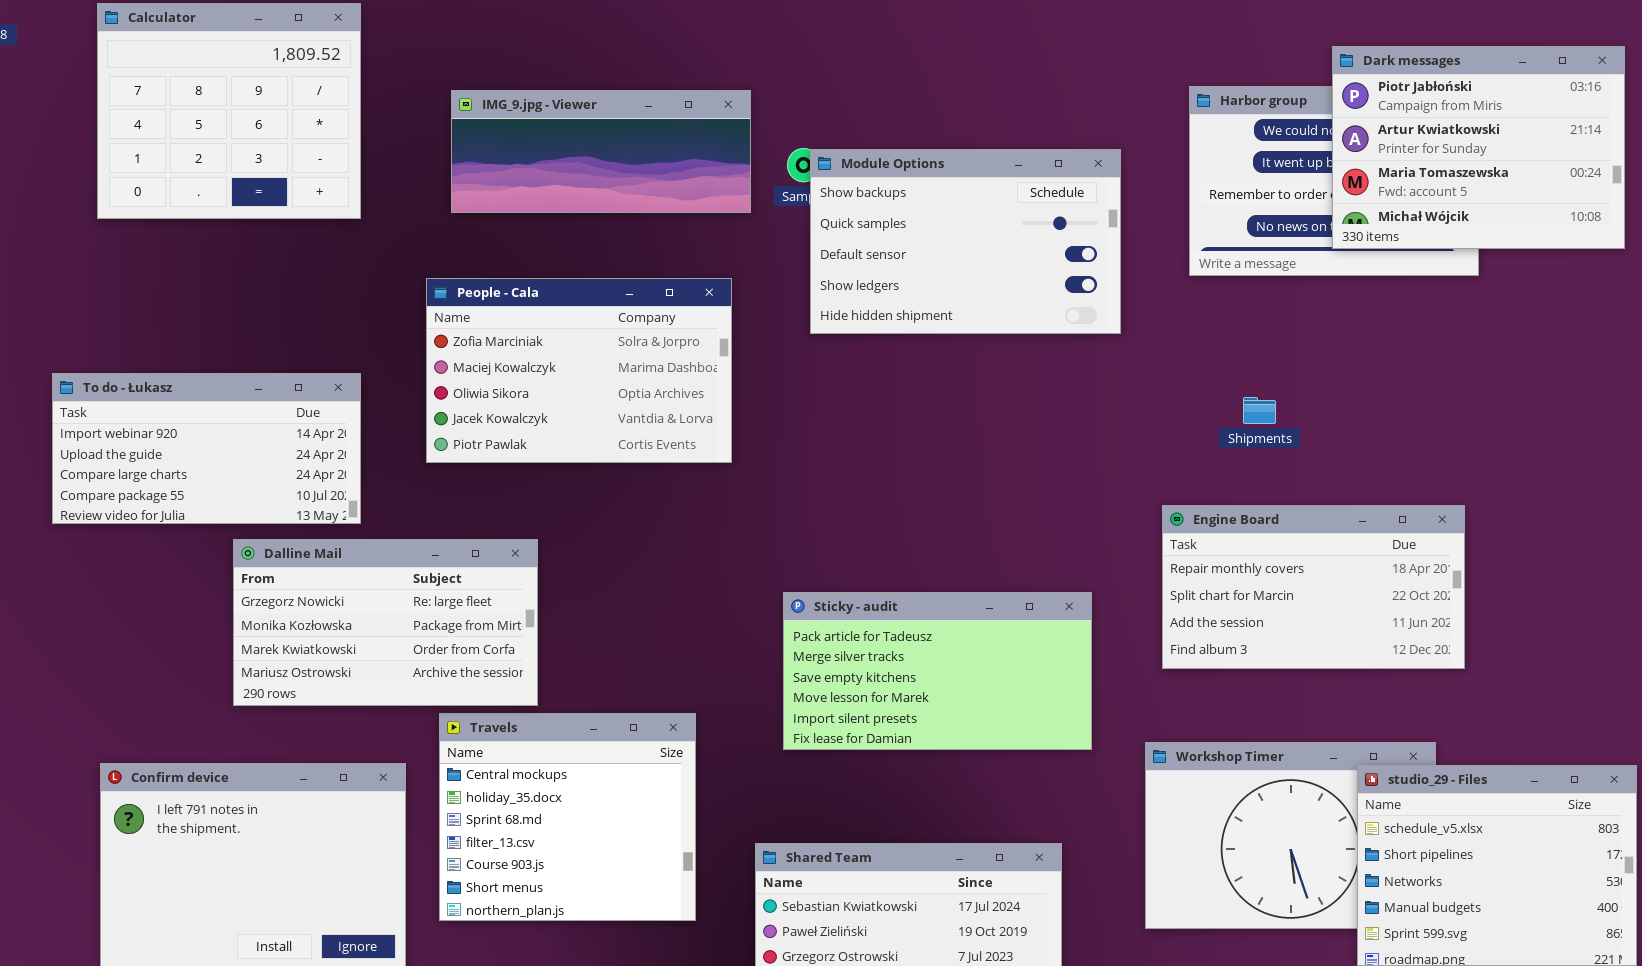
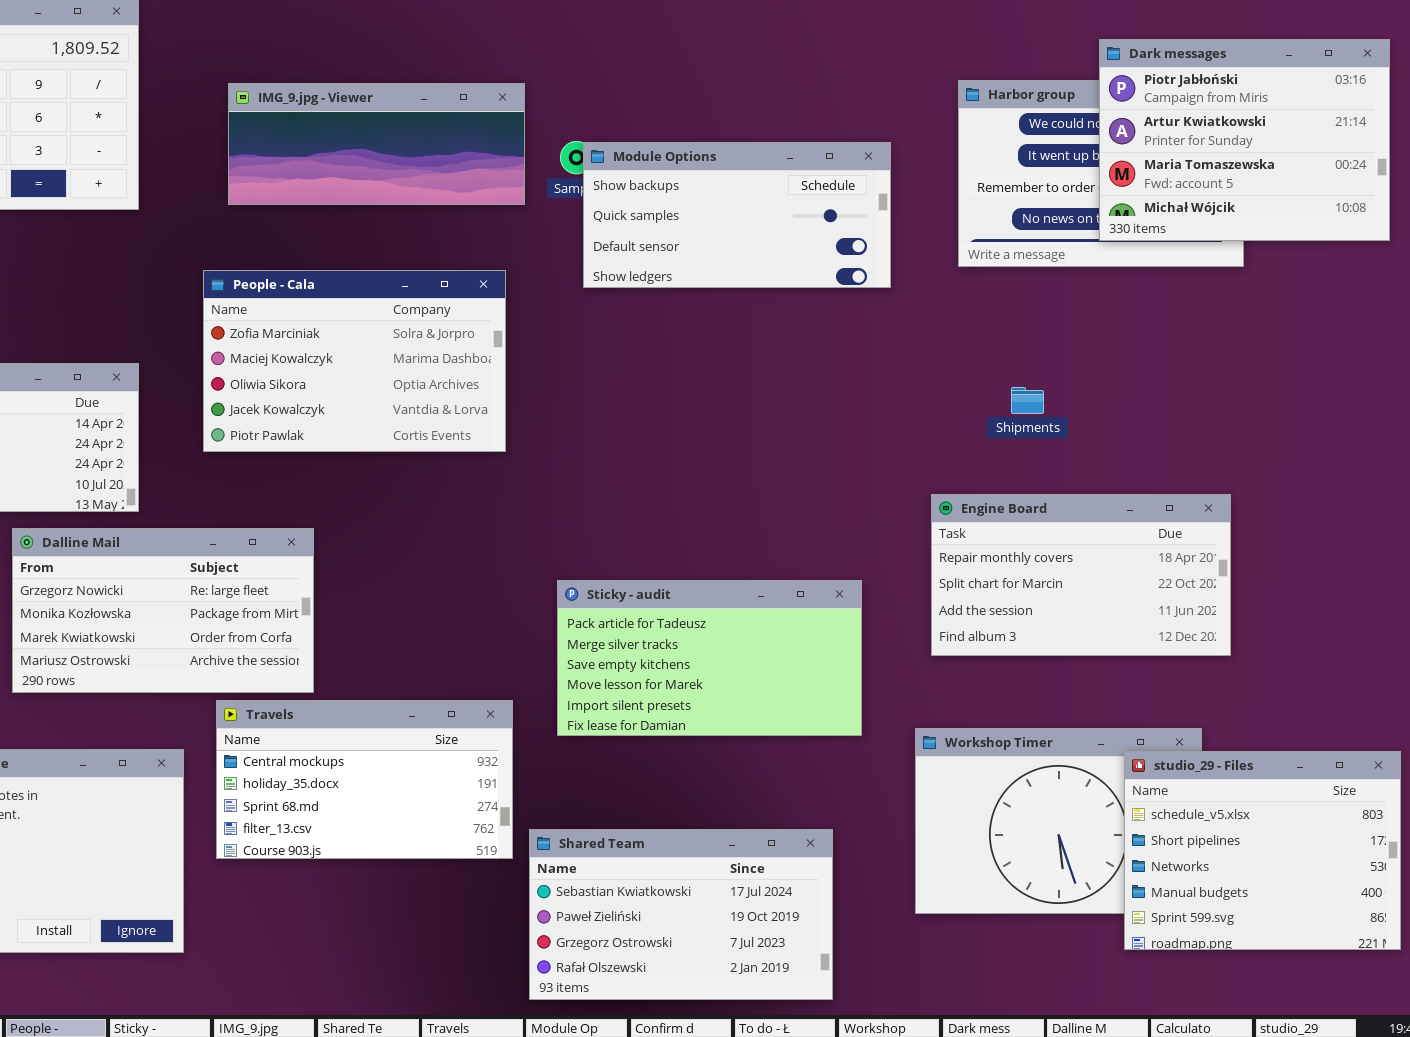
Module Options: [810,149,1121,334] -> [583,142,891,288], resized
Travels: [439,713,696,921] -> [216,700,513,859], resized

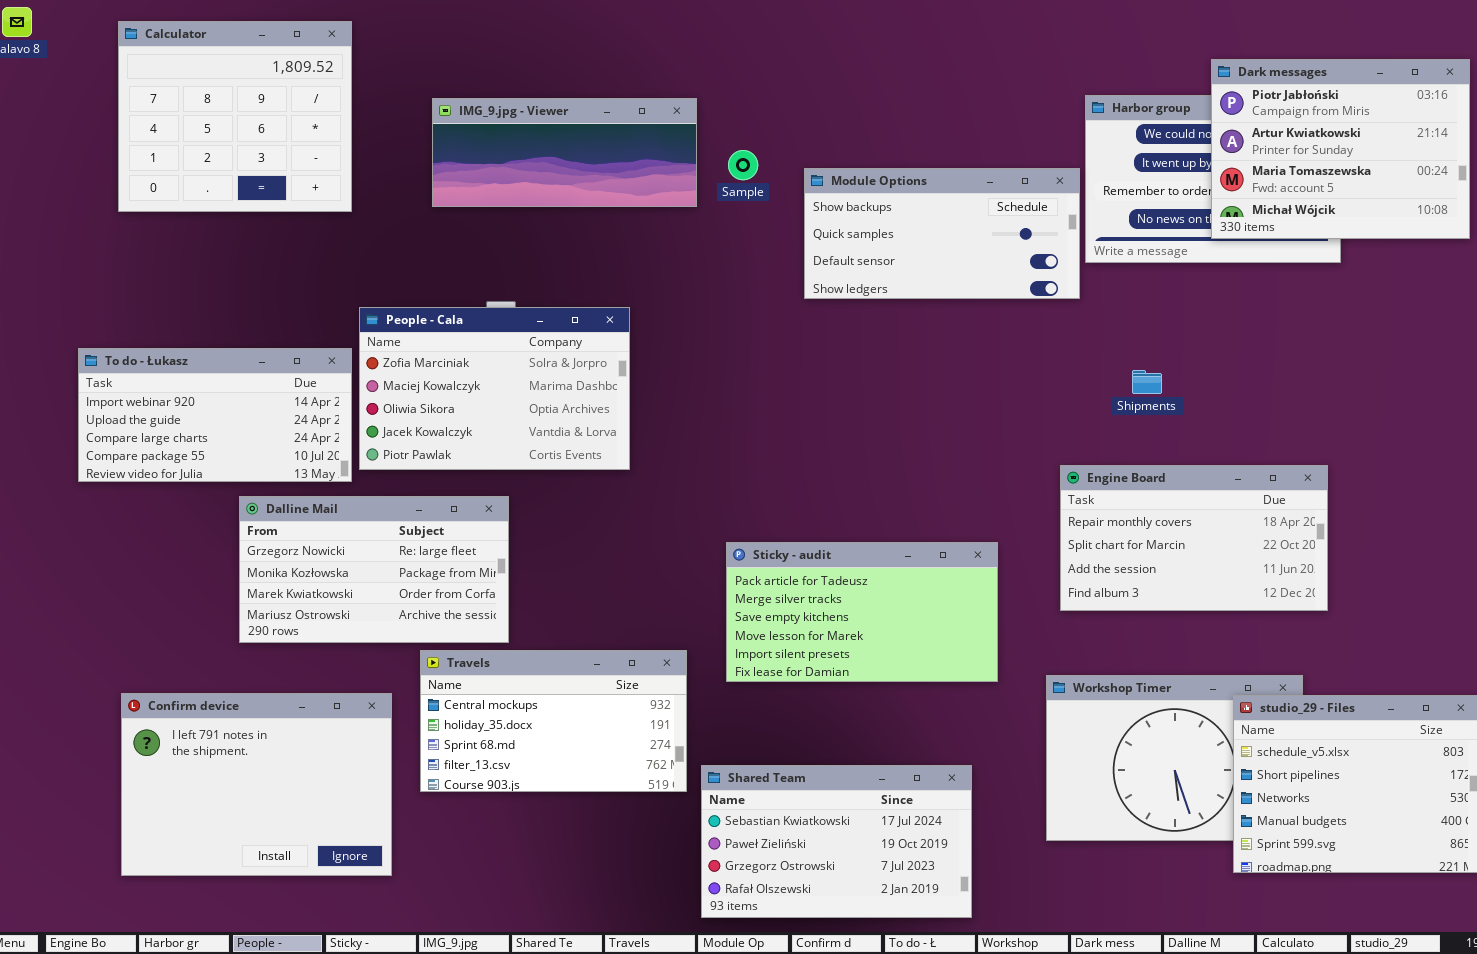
Module Options: [583,142,891,288] -> [804,168,1080,299], moved
People - Cala: [203,270,506,452] -> [359,307,630,470], moved

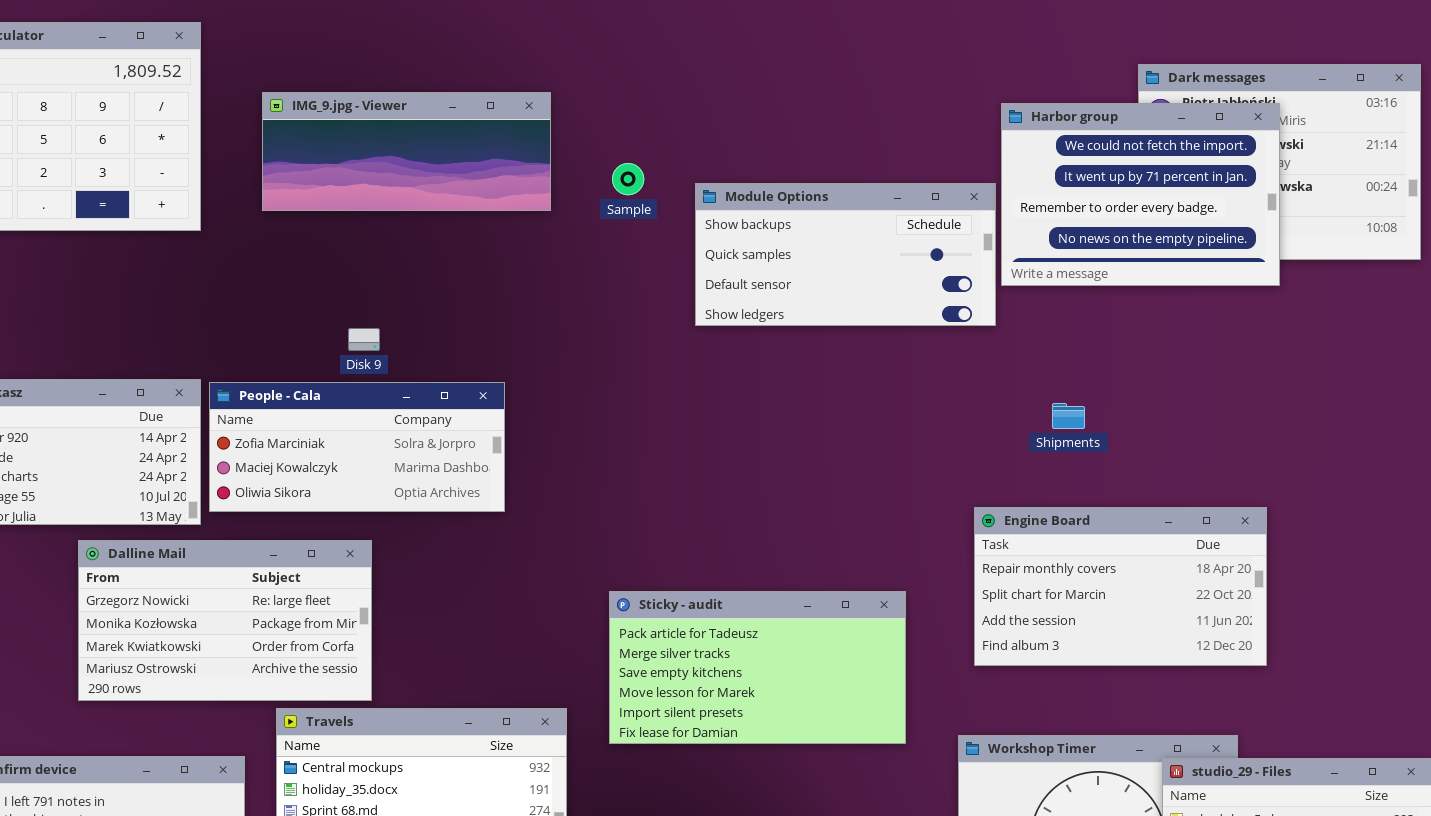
Harbor group: [1085,95,1341,263] -> [1001,103,1280,286], raised
IMG_9.jpg - Viewer: [432,98,697,207] -> [262,92,551,211], moved
People - Cala: [359,307,630,470] -> [209,382,505,512], resized

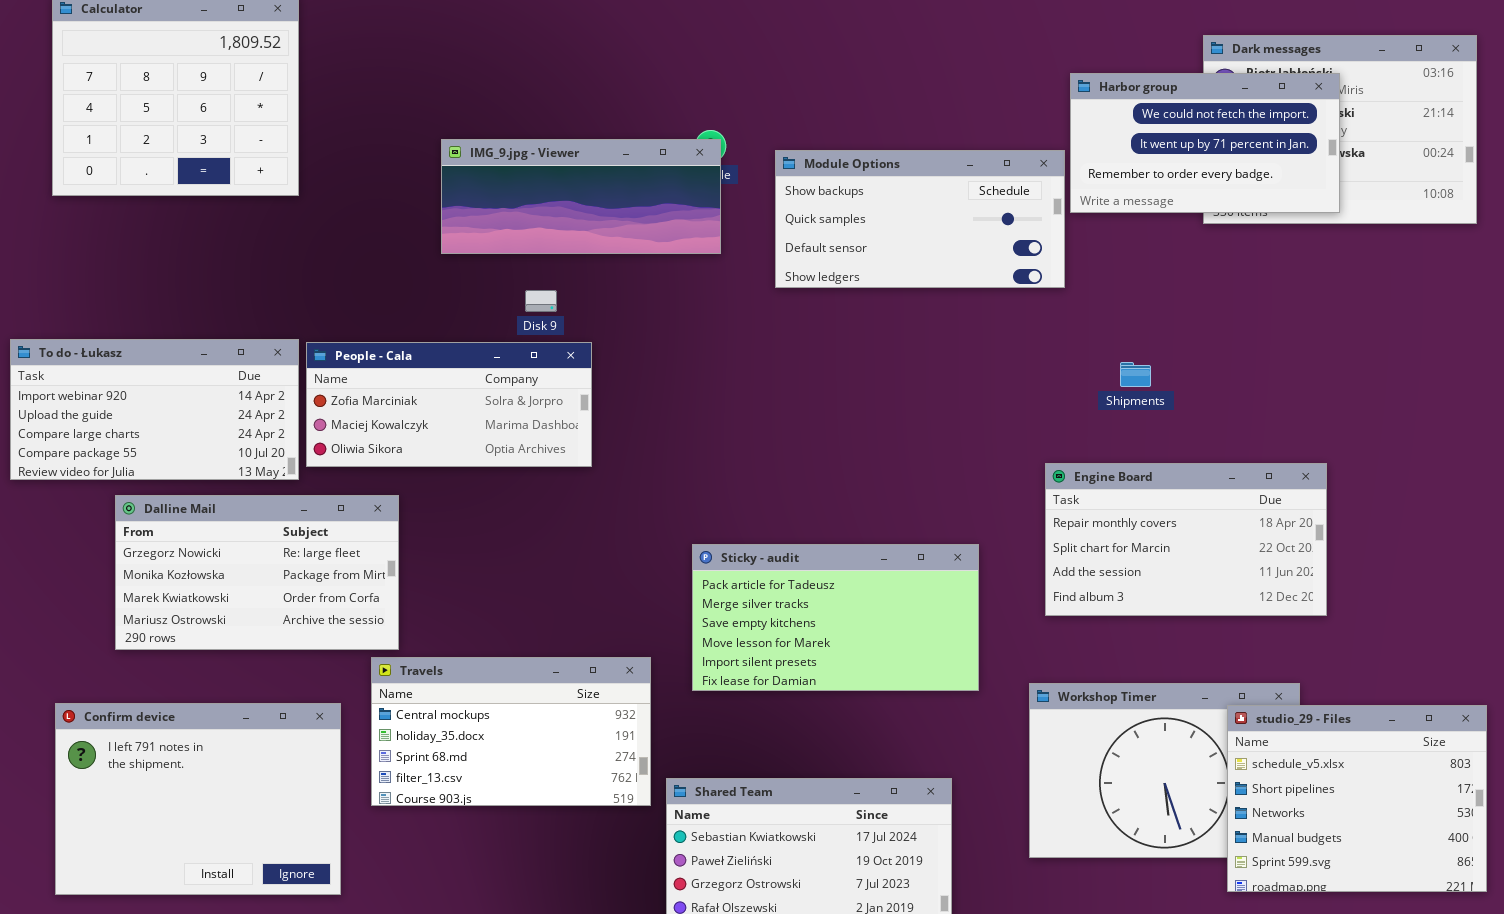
IMG_9.jpg - Viewer: [262,92,551,211] -> [441,139,721,254], moved
Harbor group: [1001,103,1280,286] -> [1070,73,1340,213], resized
Disk 9: [348,328,380,351] -> [525,290,557,312], moved
Dalline Mail: [78,540,372,701] -> [115,495,399,650], moved

